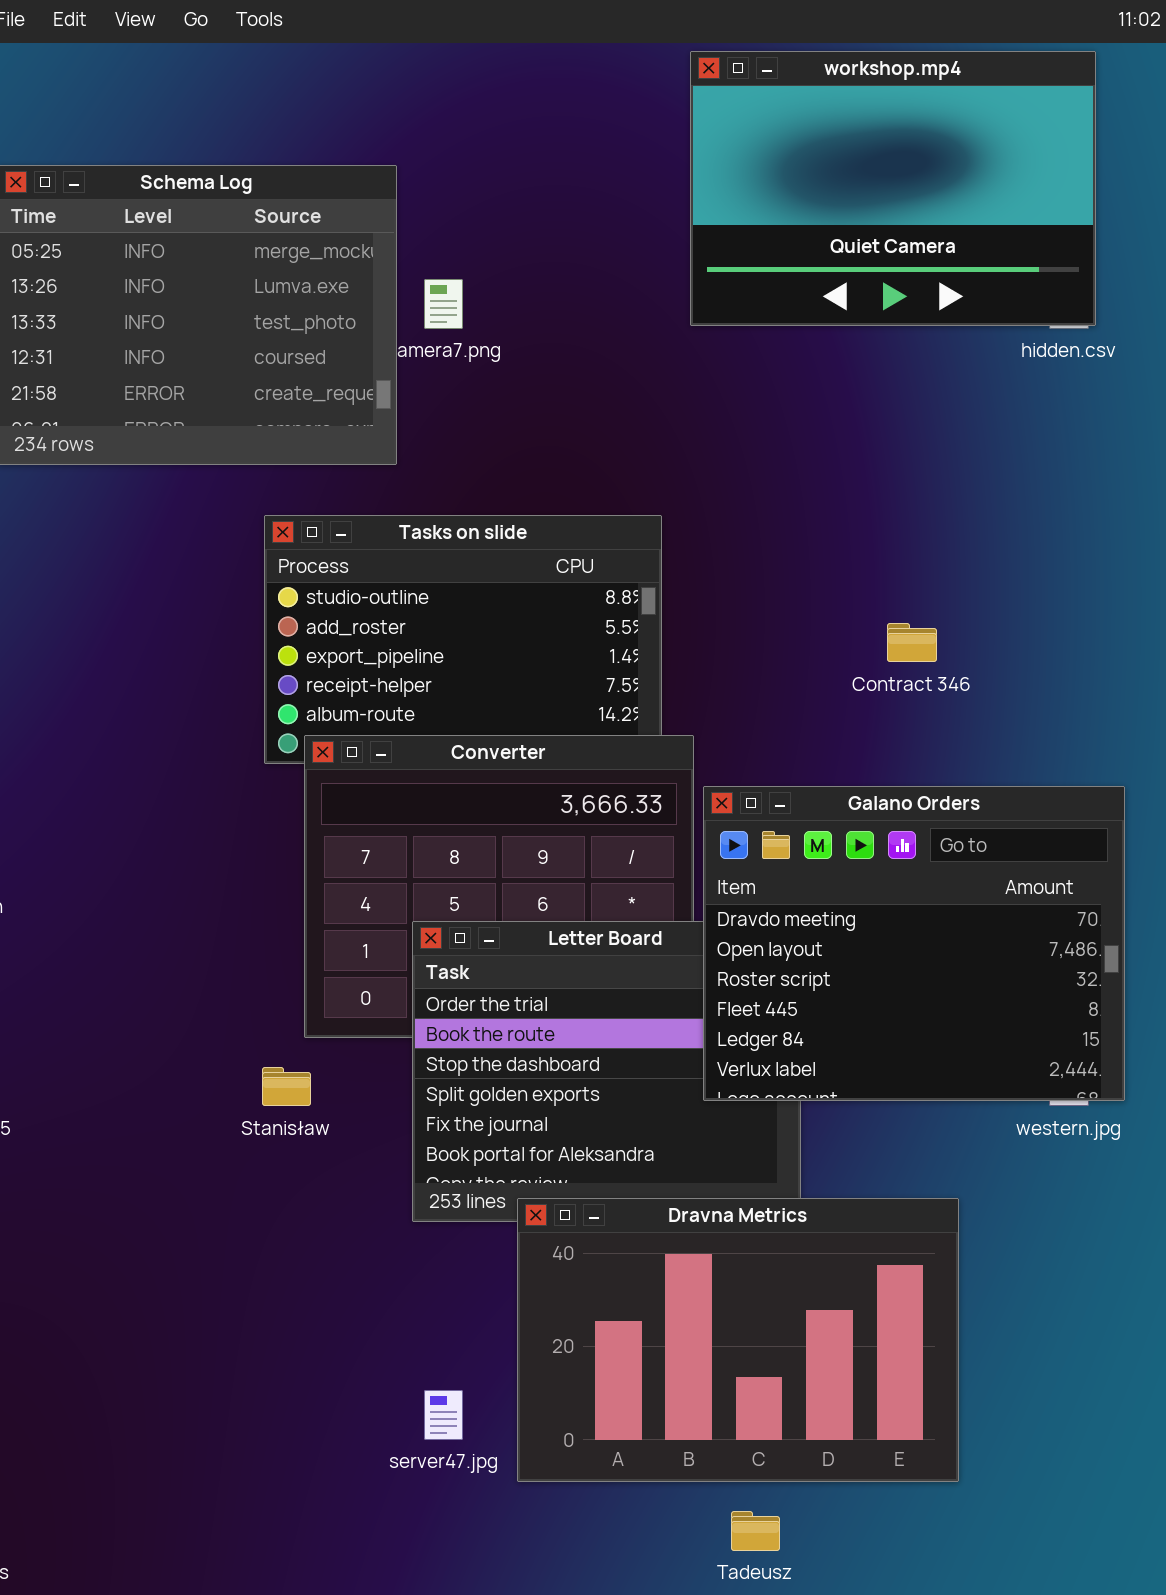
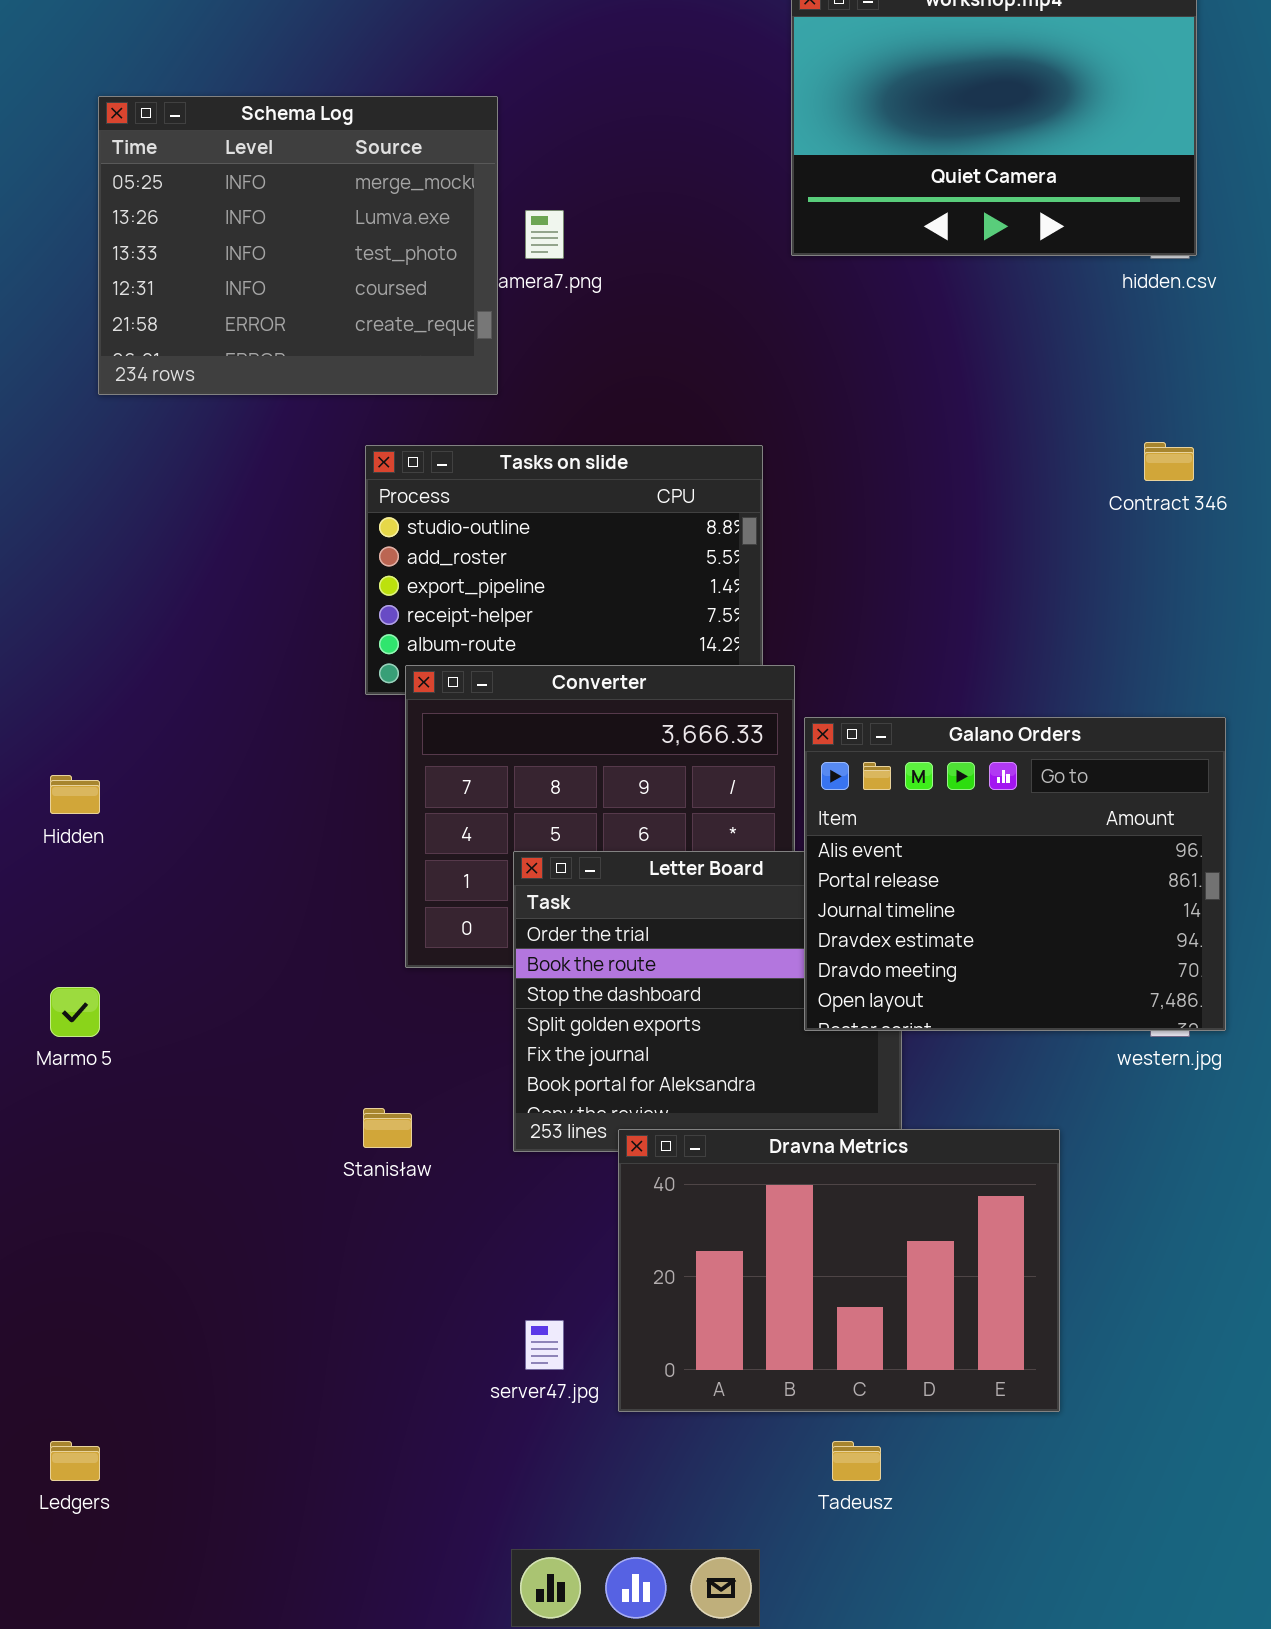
Contract 346: [887,623,937,662] -> [1144,442,1194,481], moved
Galano Orders: [703,786,1125,1101] -> [804,717,1226,1031], scrolled up 4 rows
Stanisław: [262,1067,311,1106] -> [363,1108,412,1148], moved

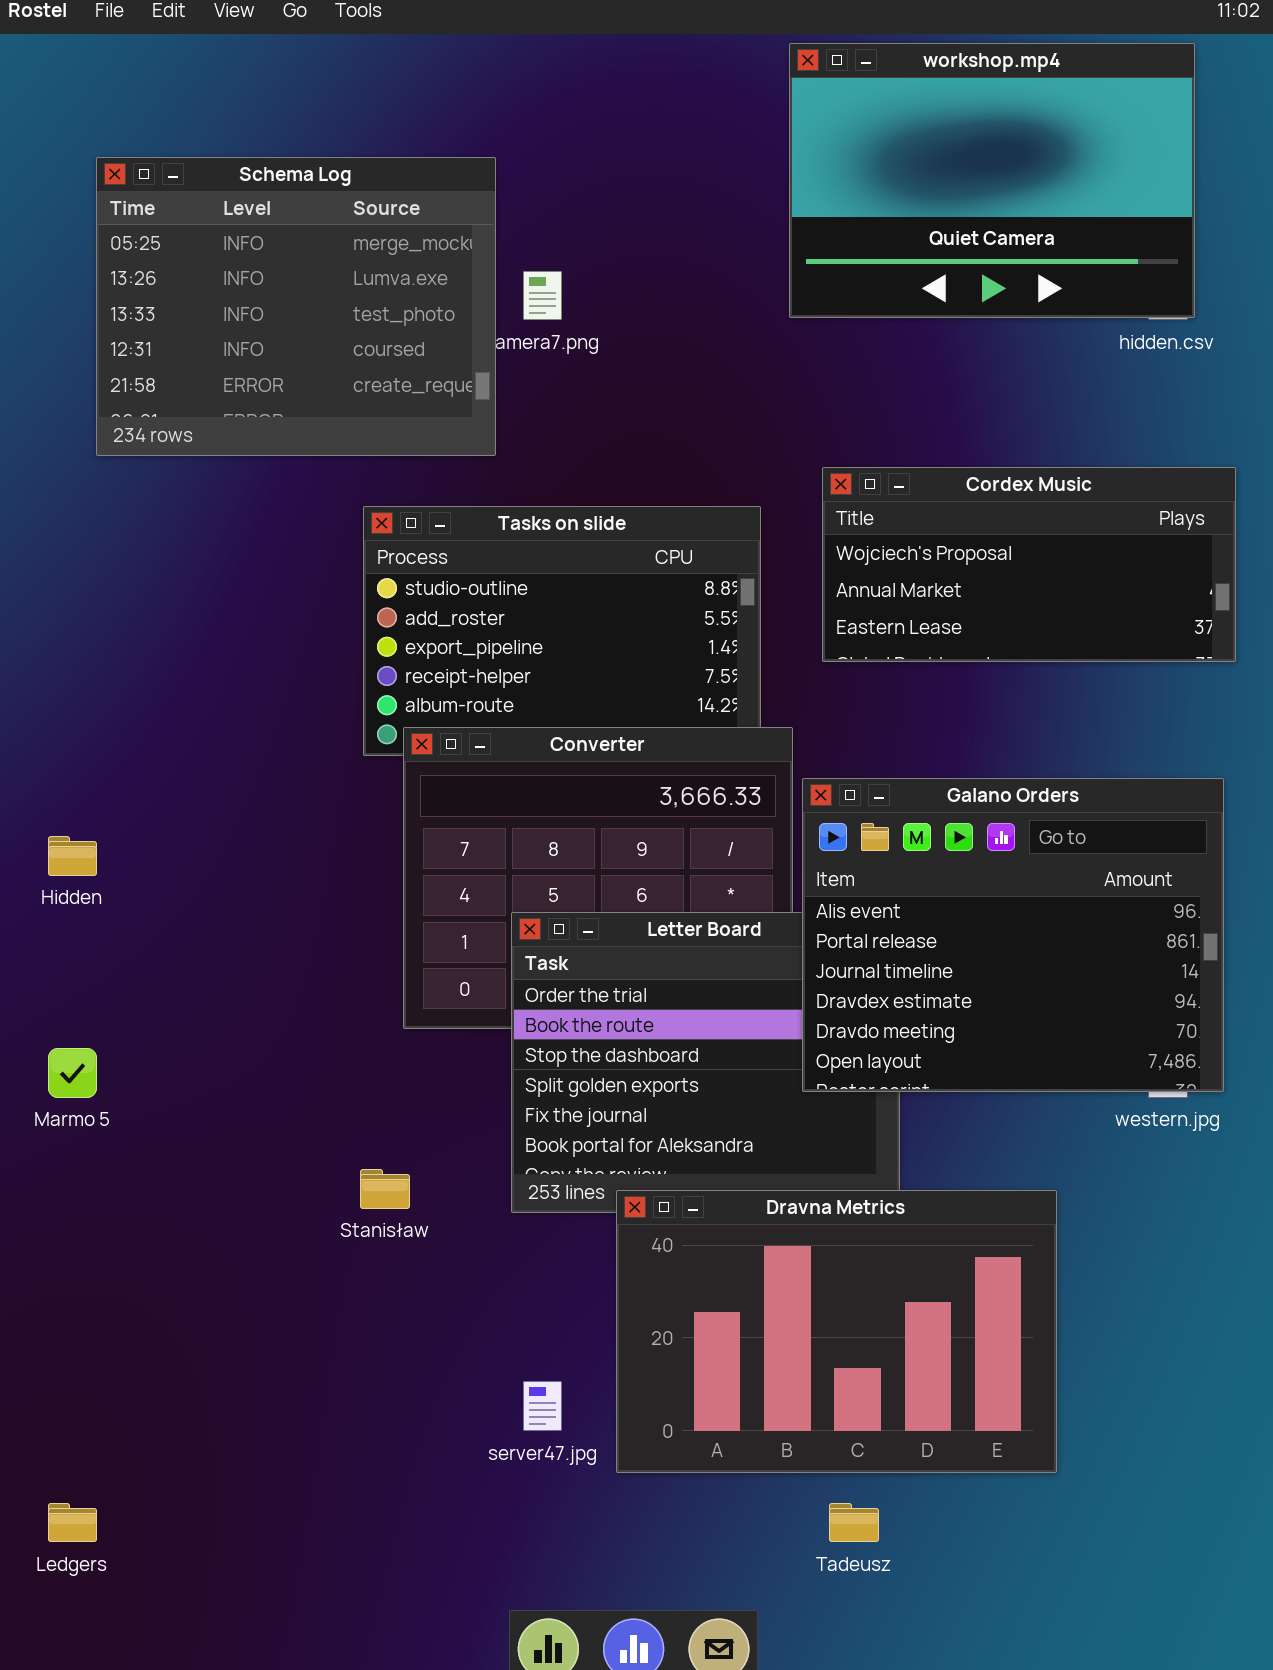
Cordex Music: none -> [822,467,1236,662], opened

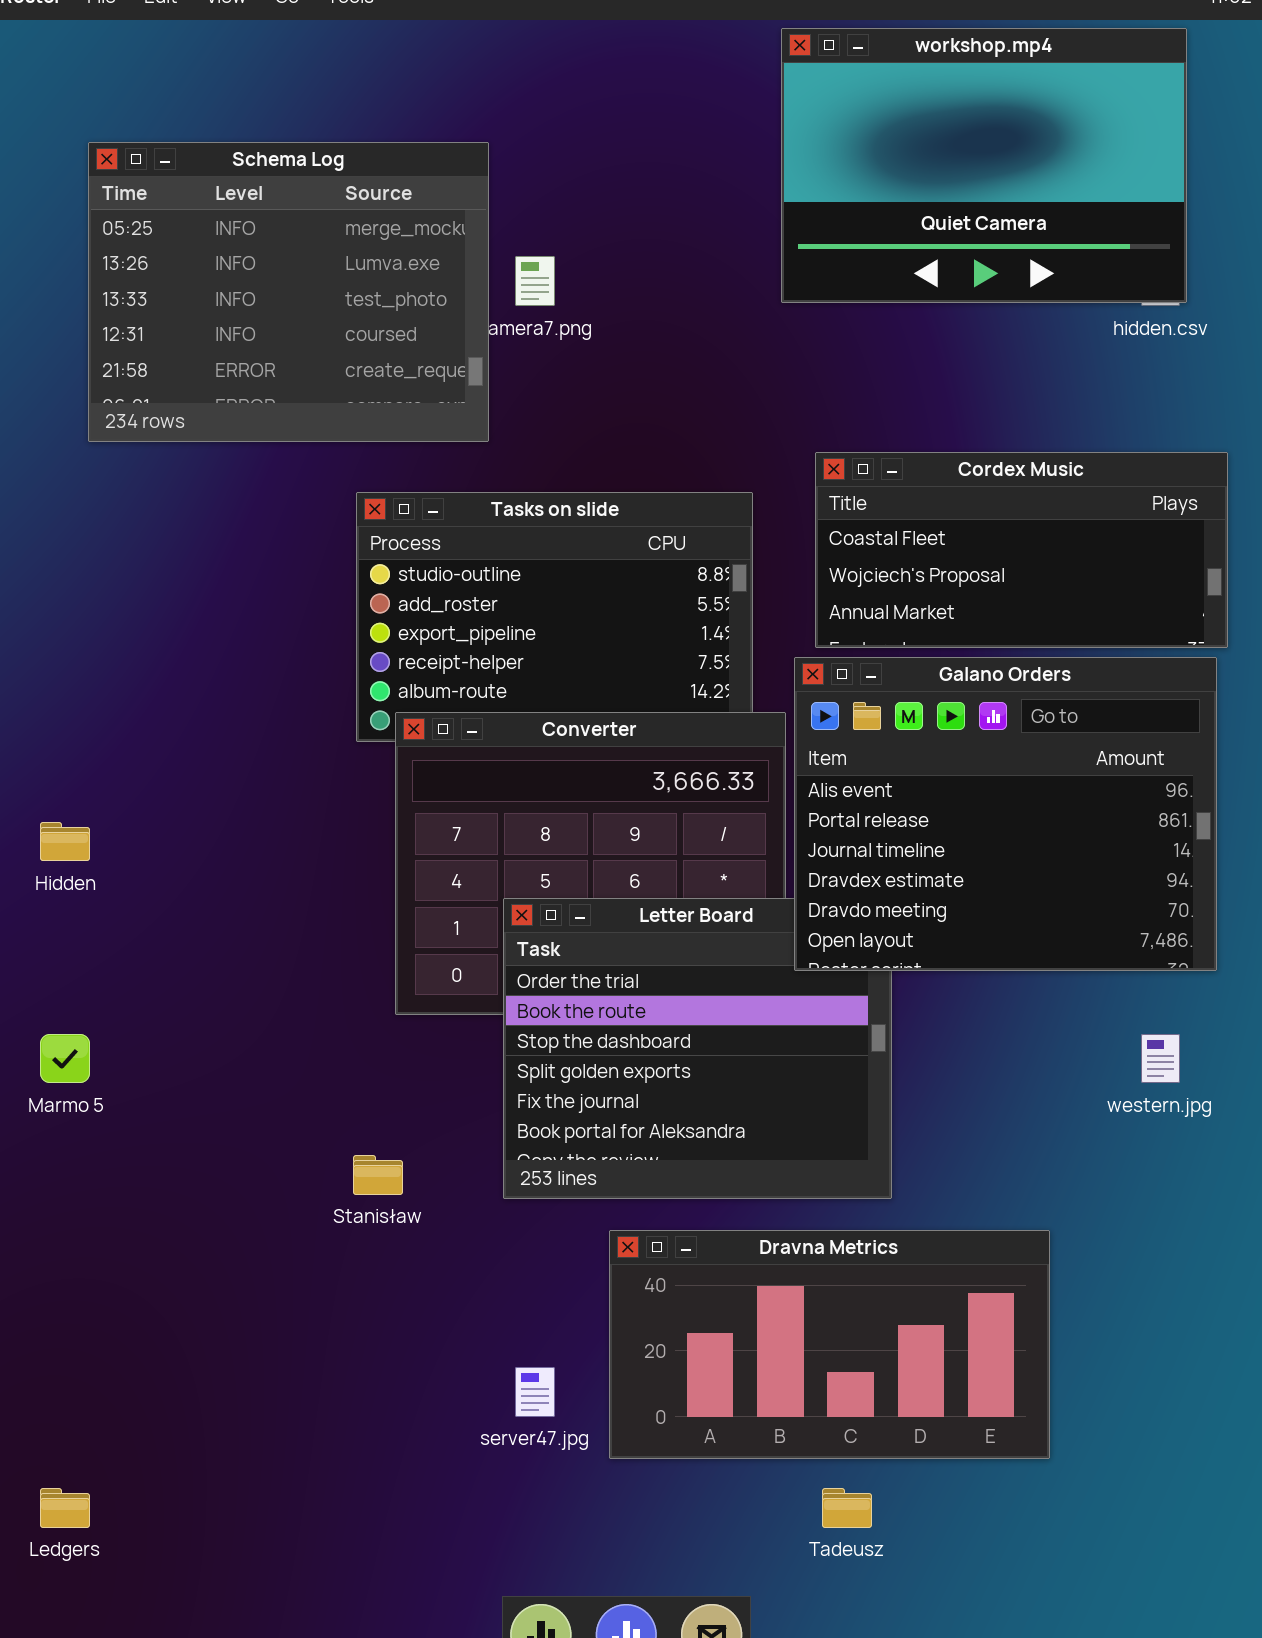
Cordex Music: [822,467,1236,662] -> [815,452,1228,648], scrolled up 1 row
Galano Orders: [802,778,1224,1092] -> [794,657,1217,971], moved
Dravna Metrics: [616,1190,1057,1473] -> [609,1230,1050,1459], resized

